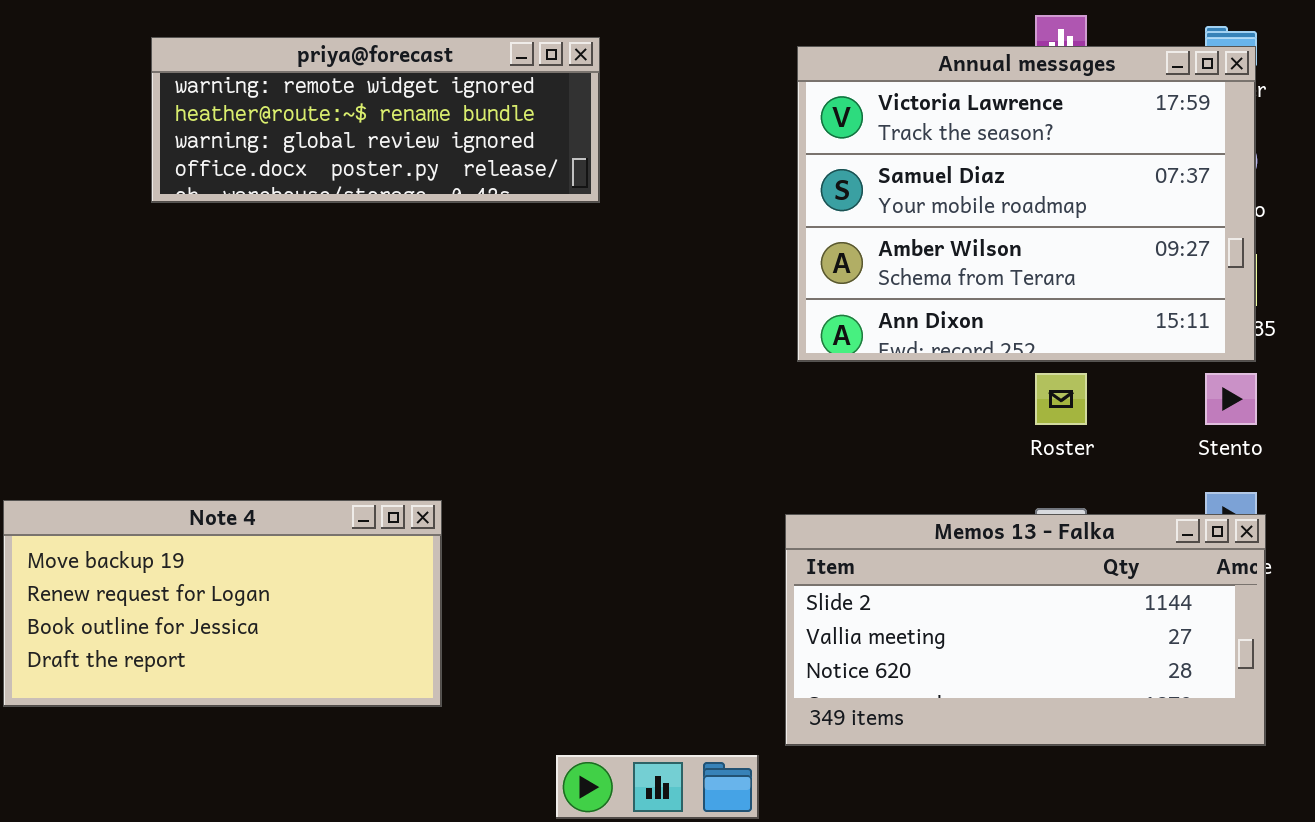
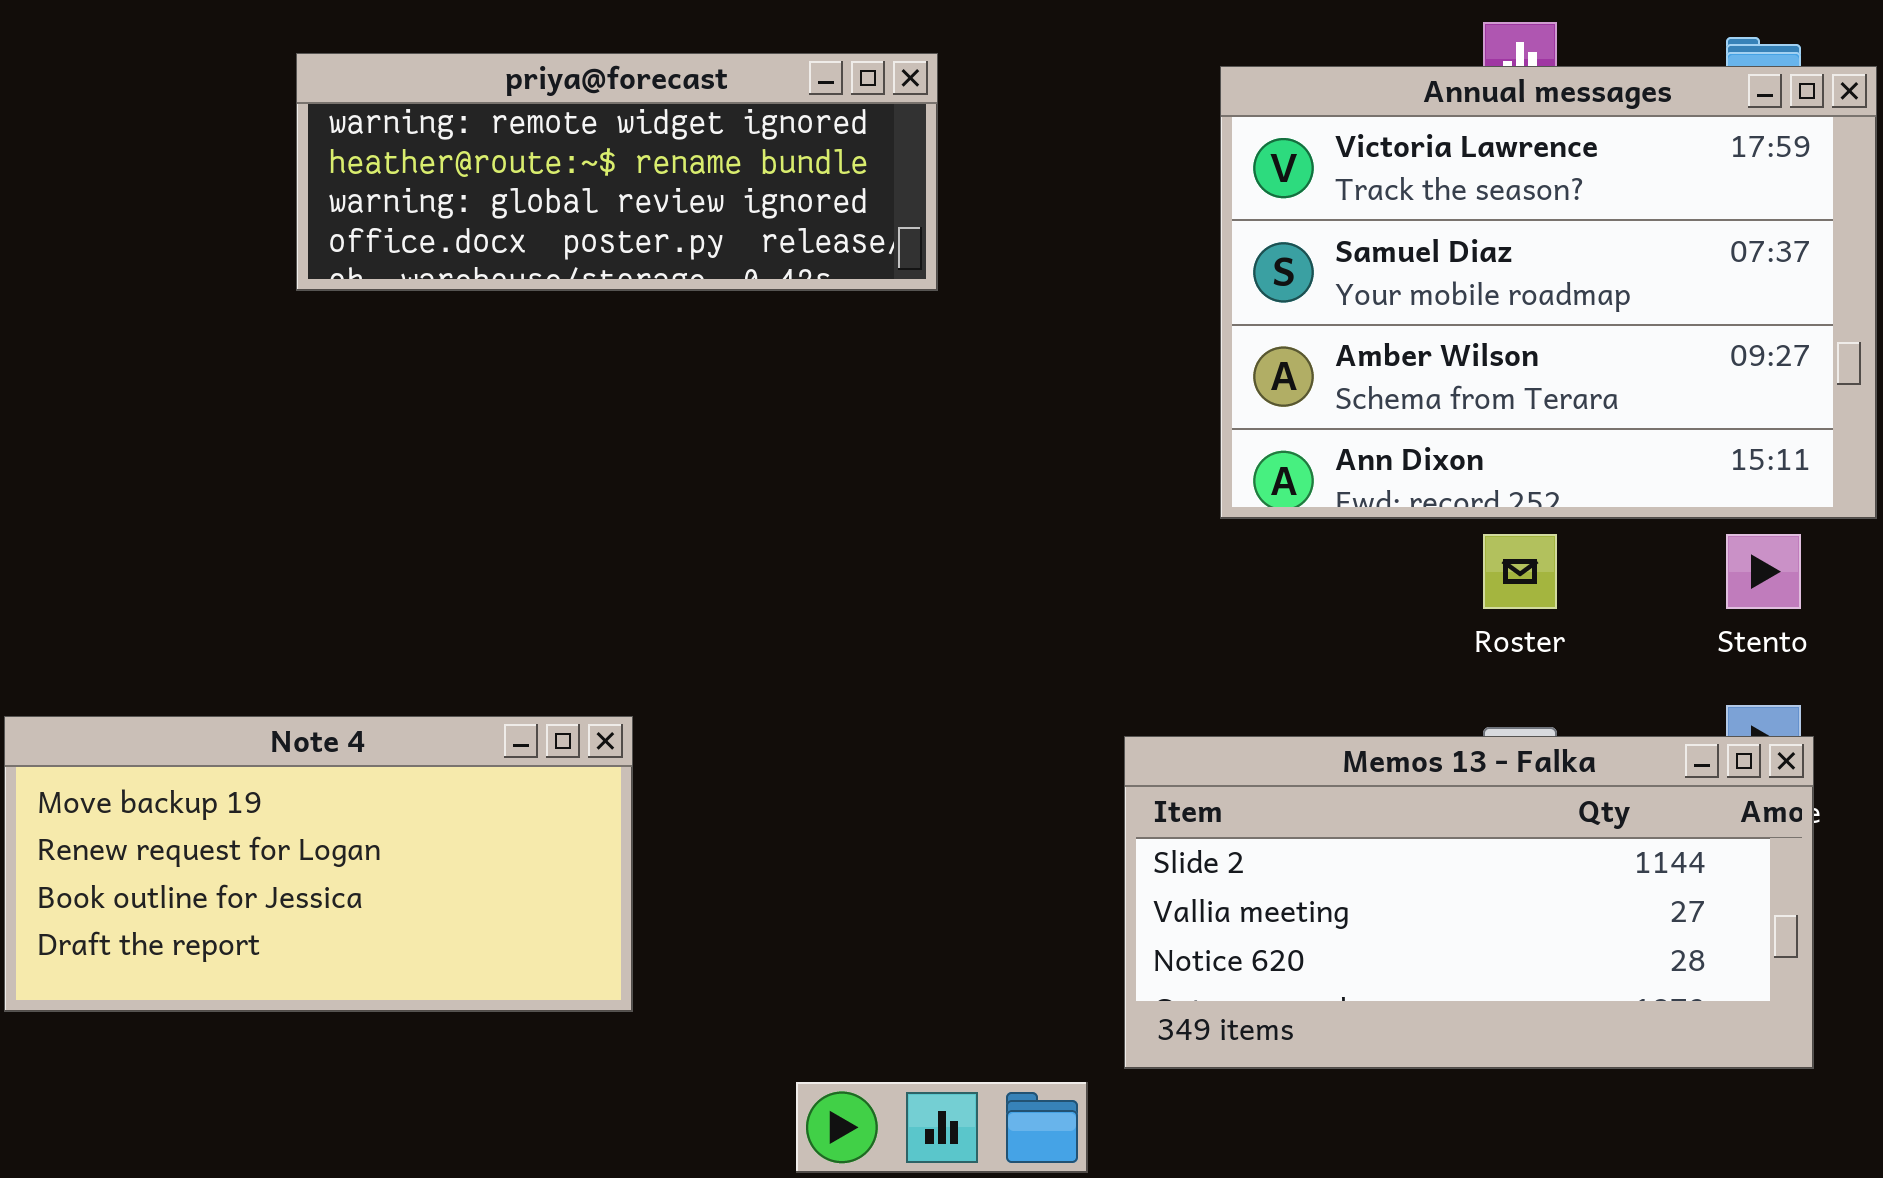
priya@forecast: [151,37,600,203] -> [296,53,938,291], moved
Annual messages: [797,46,1256,362] -> [1220,66,1877,519], moved

